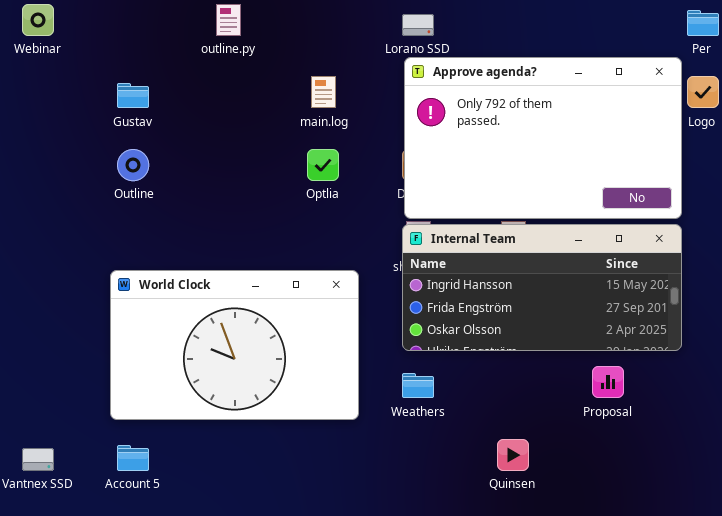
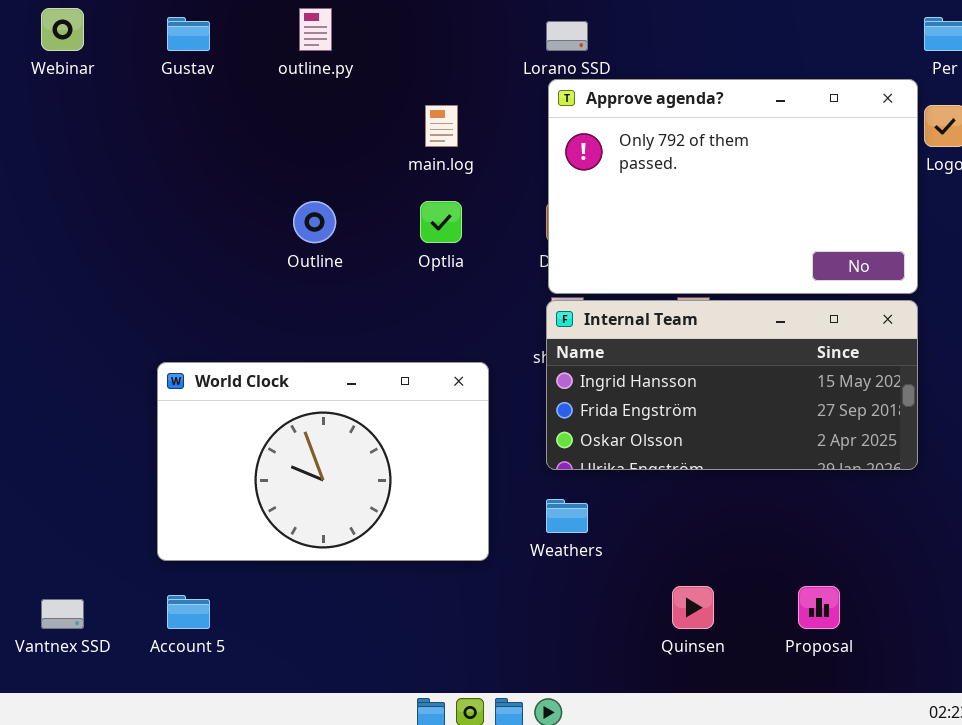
Gustav: [117,83,149,108] -> [167,17,210,51], moved
Outline: [117,149,149,181] -> [293,201,336,243], moved
Proposal: [592,366,624,398] -> [798,586,840,629], moved

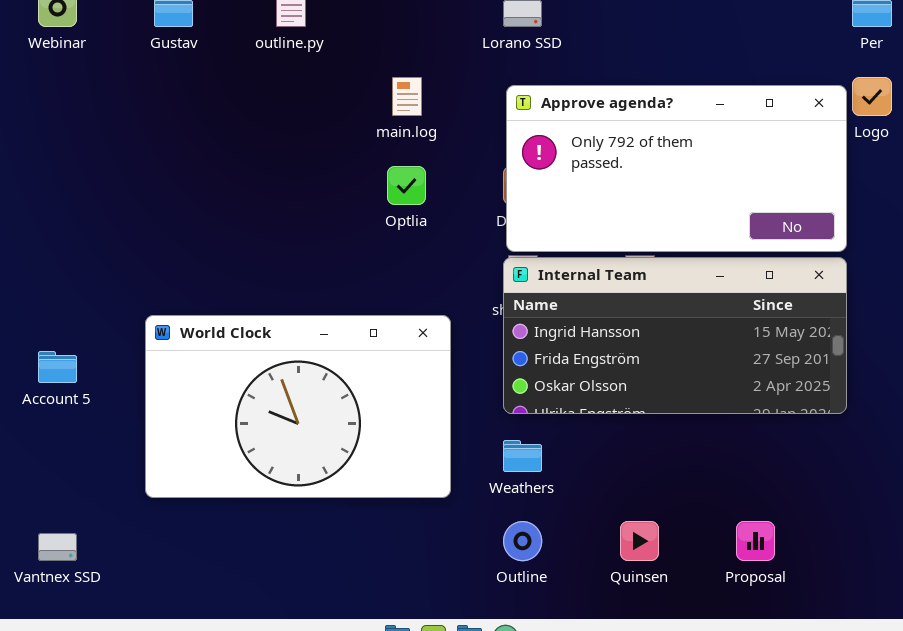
Approve agenda?: [548,79,918,294] -> [506,85,847,252], resized
Outline: [293,201,336,243] -> [503,521,542,561], moved
Account 5: [167,595,210,629] -> [38,351,77,383], moved

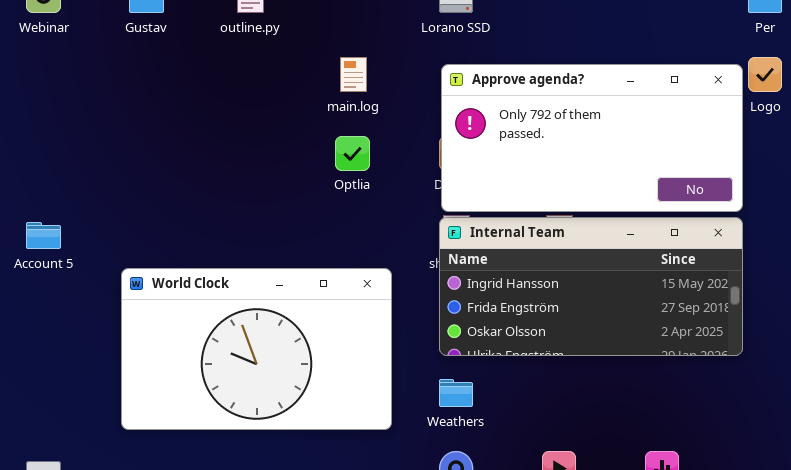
Account 5: [38,351,77,383] -> [26,222,61,249], moved

